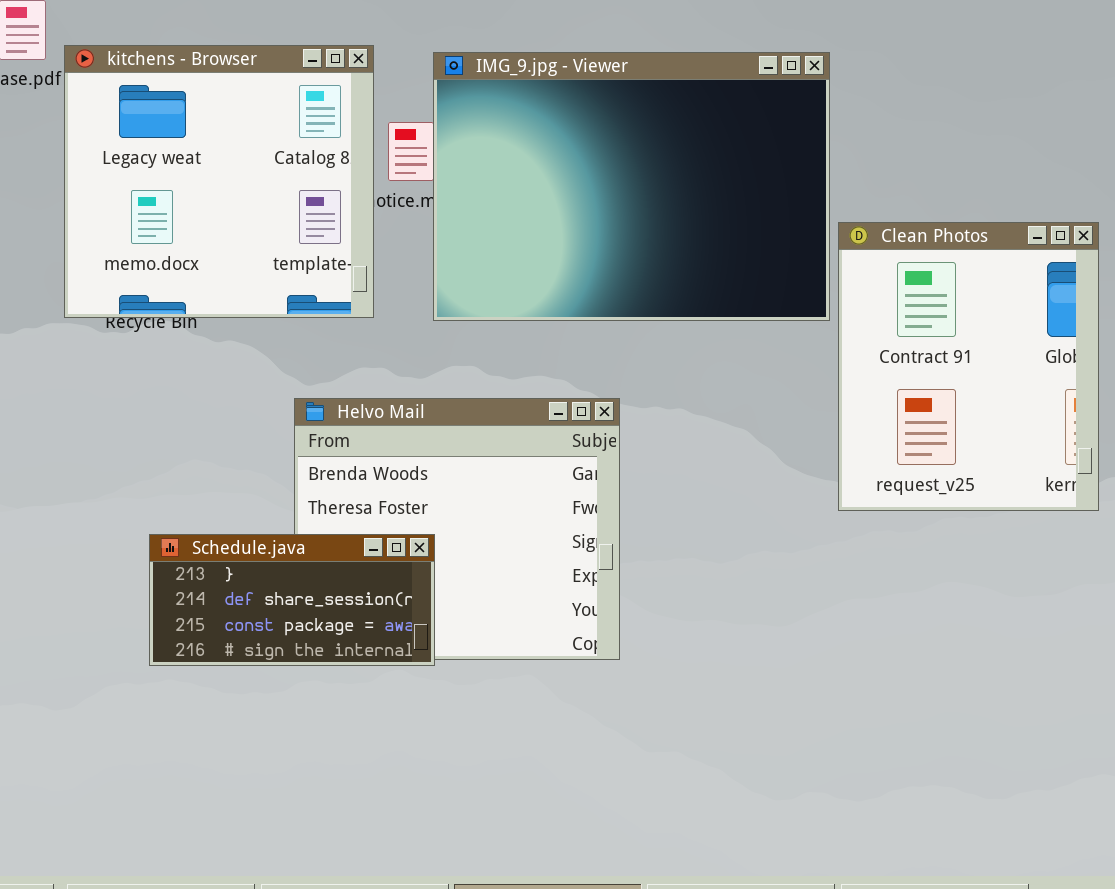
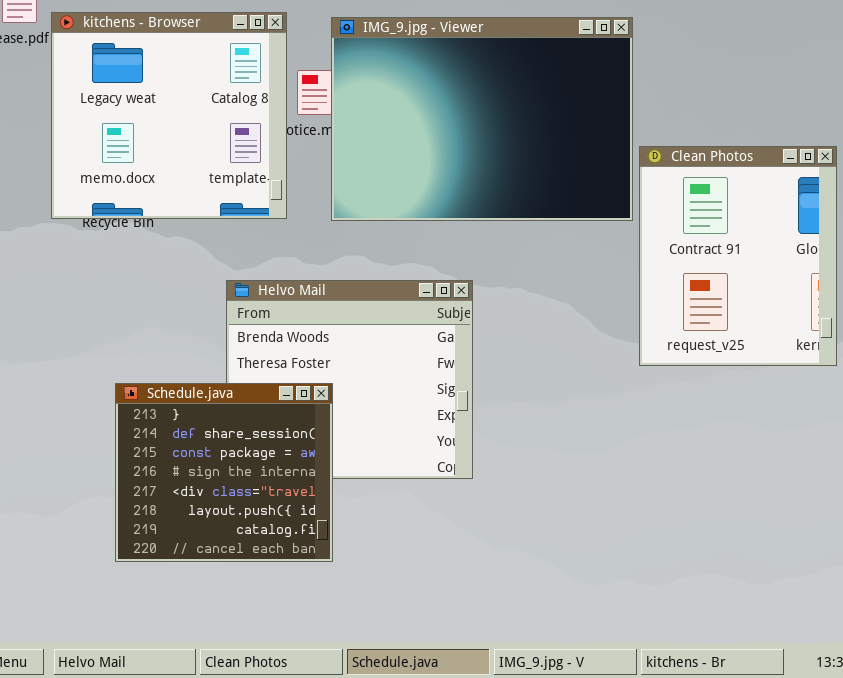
Schedule.java: [149,534,435,666] -> [115,383,333,562], resized

